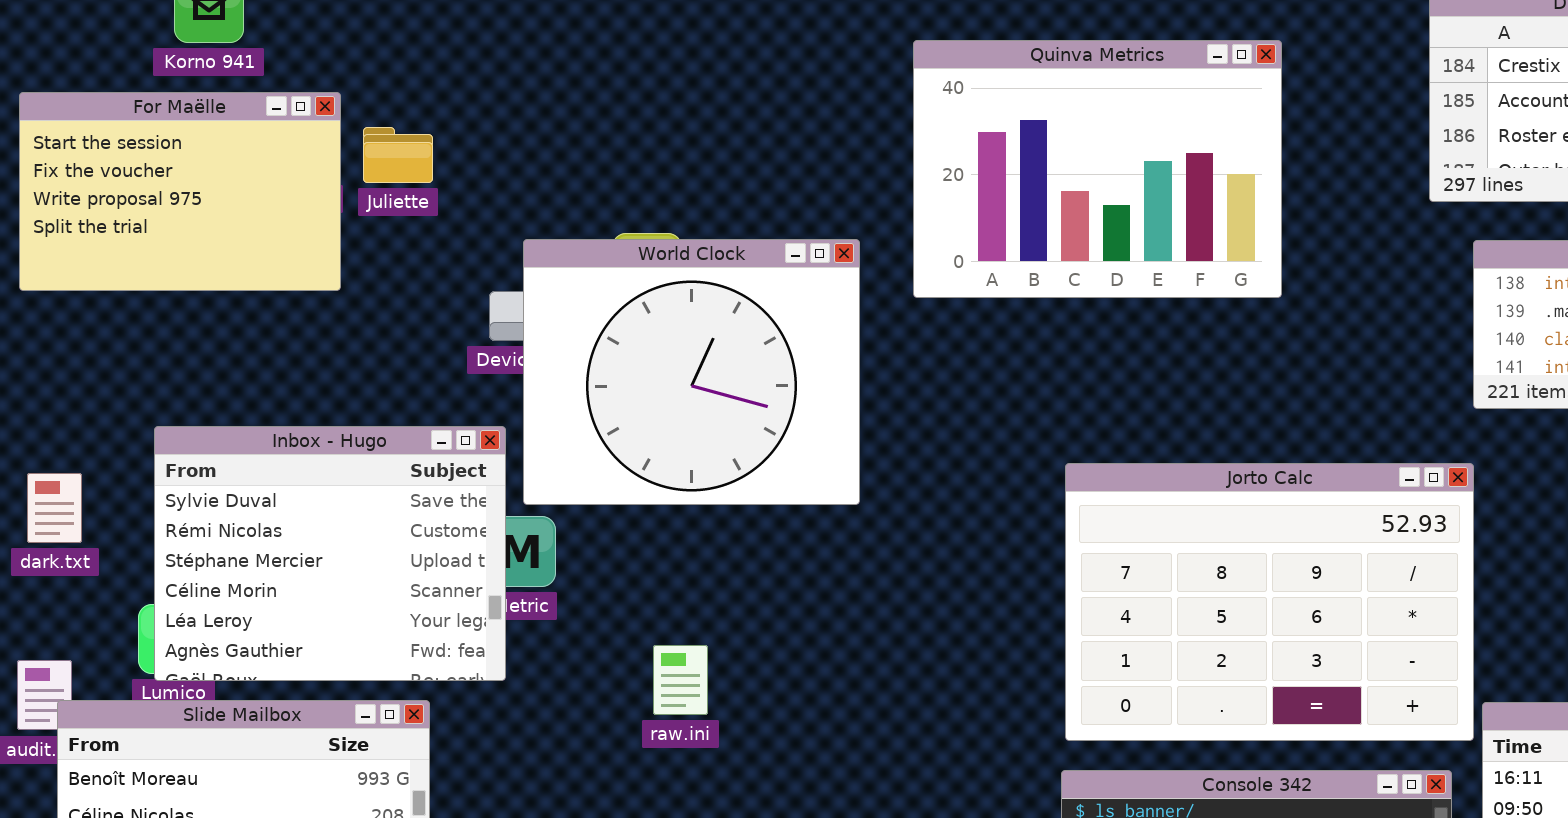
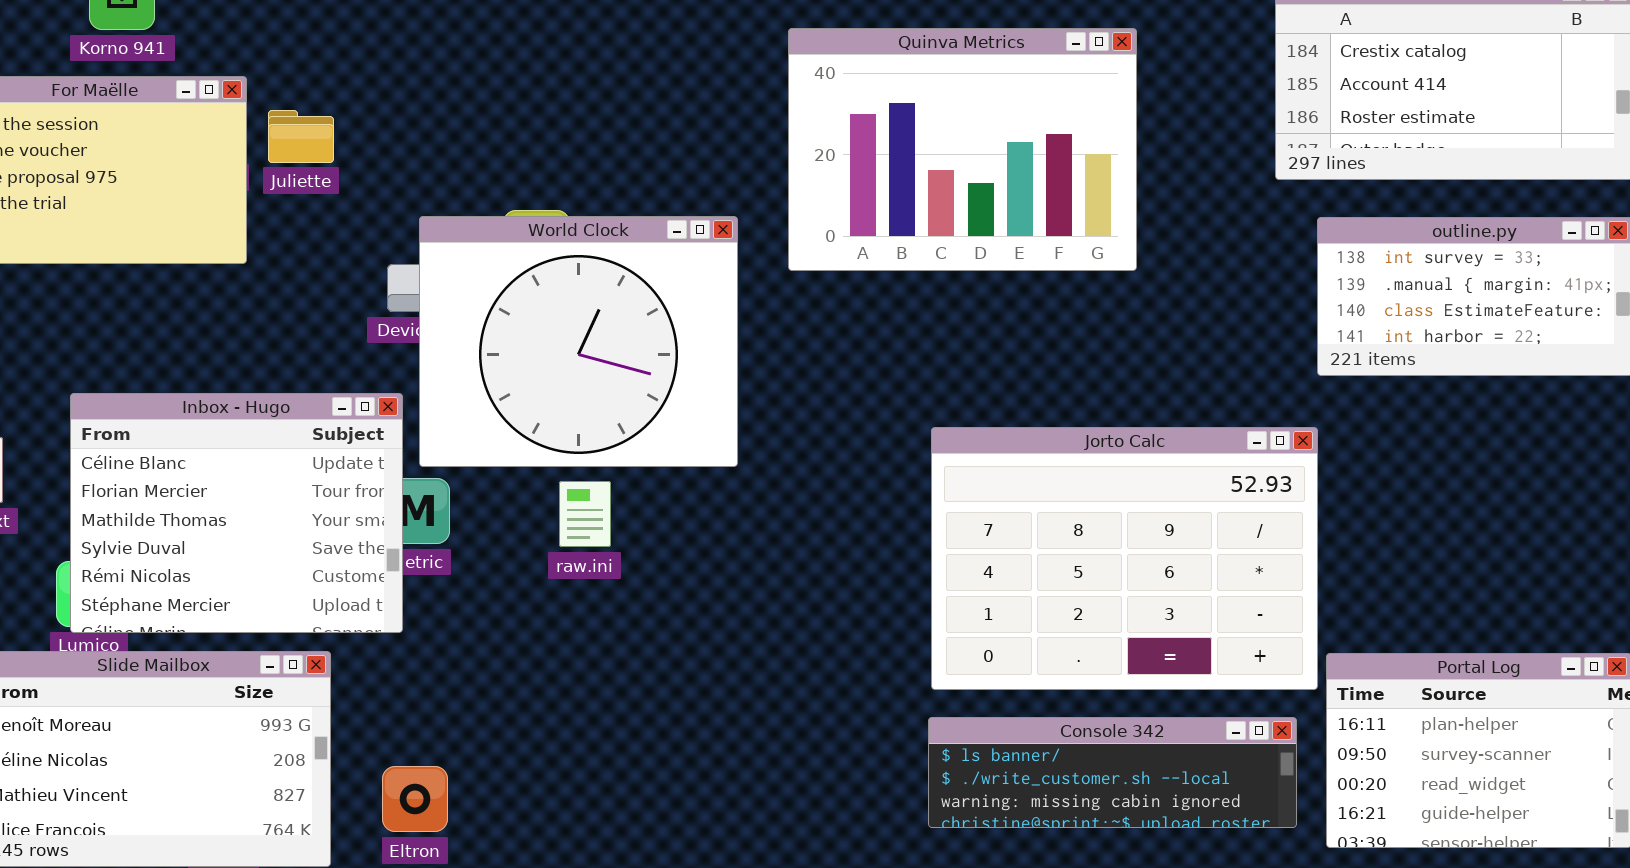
Inbox - Hugo: [154,426,506,681] -> [70,393,403,633], scrolled up 3 rows
raw.ini: [653,645,708,715] -> [559,481,611,547], moved

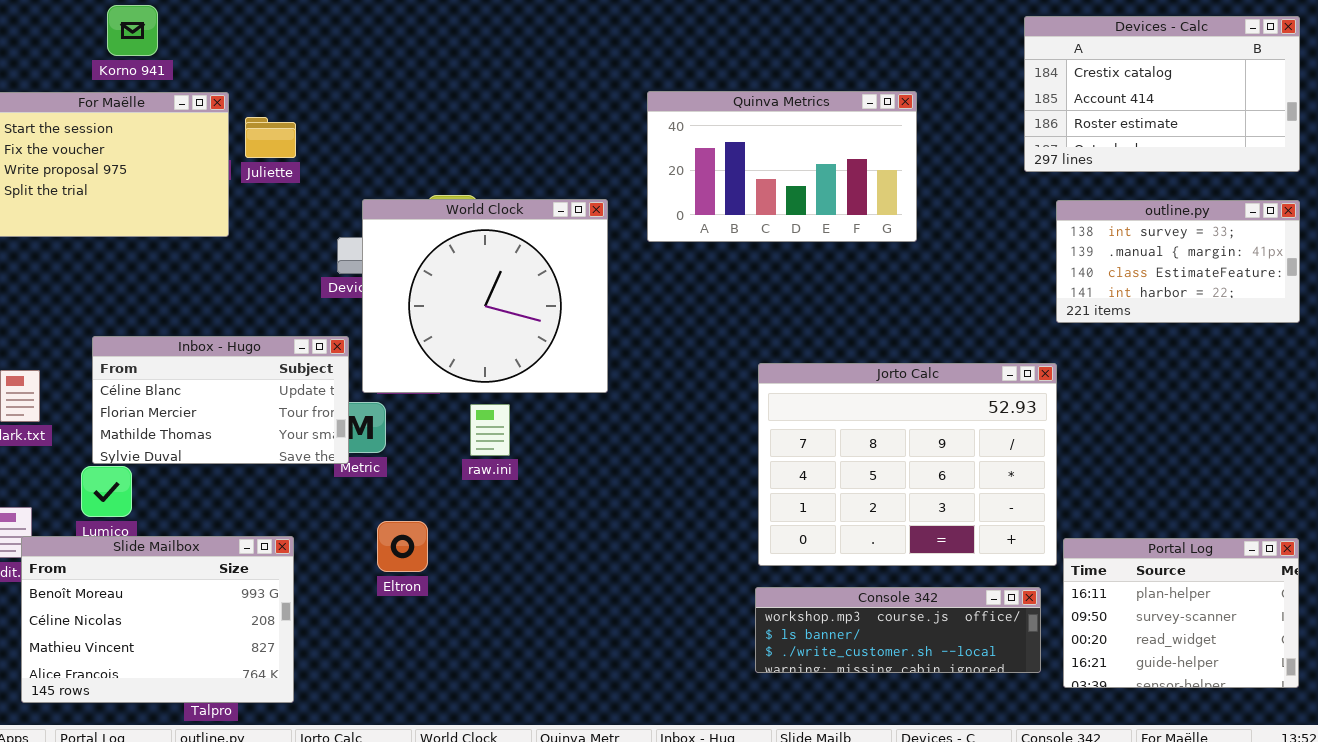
Quinva Metrics: [788,28,1137,271] -> [647,91,917,242], resized
Inbox - Hugo: [70,393,403,633] -> [92,336,349,464], resized
Console 342: [928,717,1297,828] -> [755,587,1041,673], scrolled up 1 row
Eltron: [382,766,448,832] -> [377,521,428,572], moved

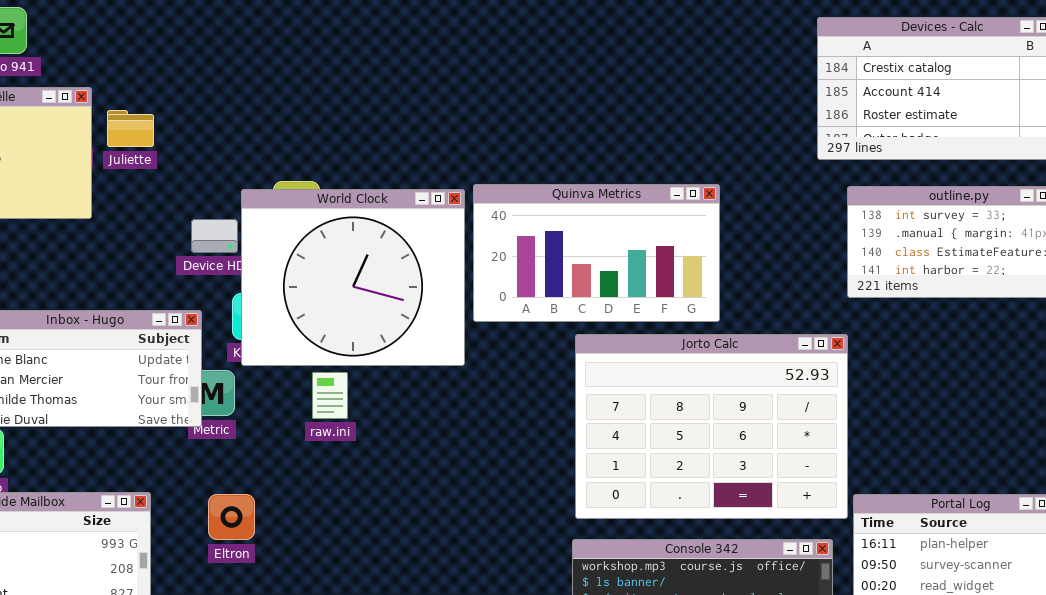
Quinva Metrics: [647,91,917,242] -> [473,184,720,322], moved
World Clock: [362,199,608,393] -> [241,189,465,366], moved
Eltron: [377,521,428,572] -> [208,494,255,540], moved

